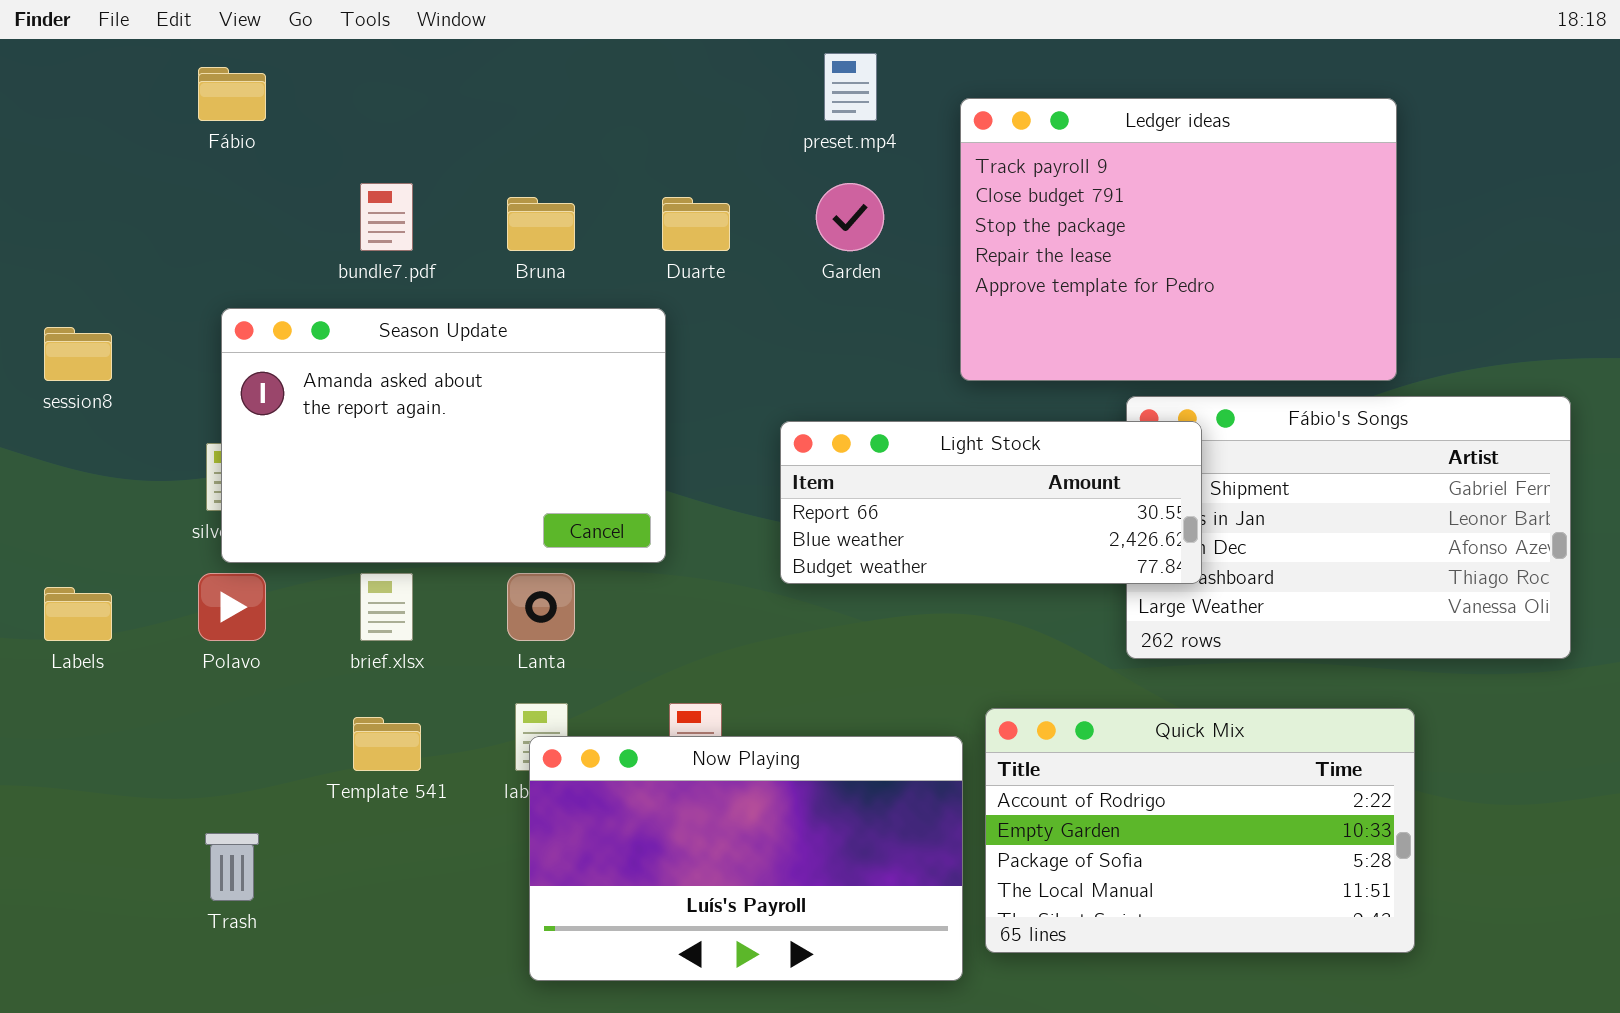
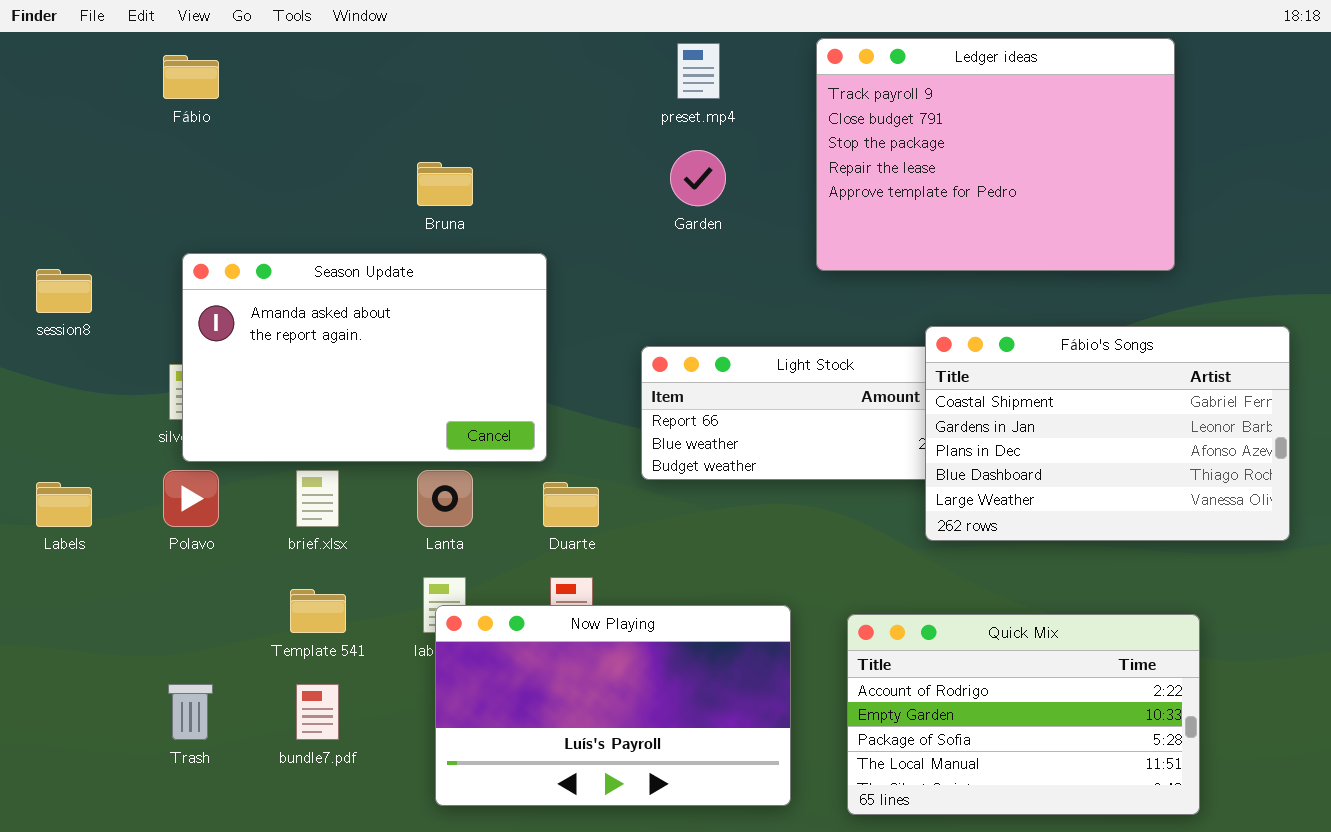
Ledger ideas: [960,98,1397,381] -> [816,38,1175,271], moved
bundle7.pdf: [360,183,413,251] -> [296,684,339,740], moved
Duarte: [662,197,730,251] -> [543,482,599,527], moved
Fábio's Songs: [1126,396,1571,659] -> [925,326,1290,541], raised
Quick Mix: [985,708,1415,953] -> [847,614,1200,815], moved

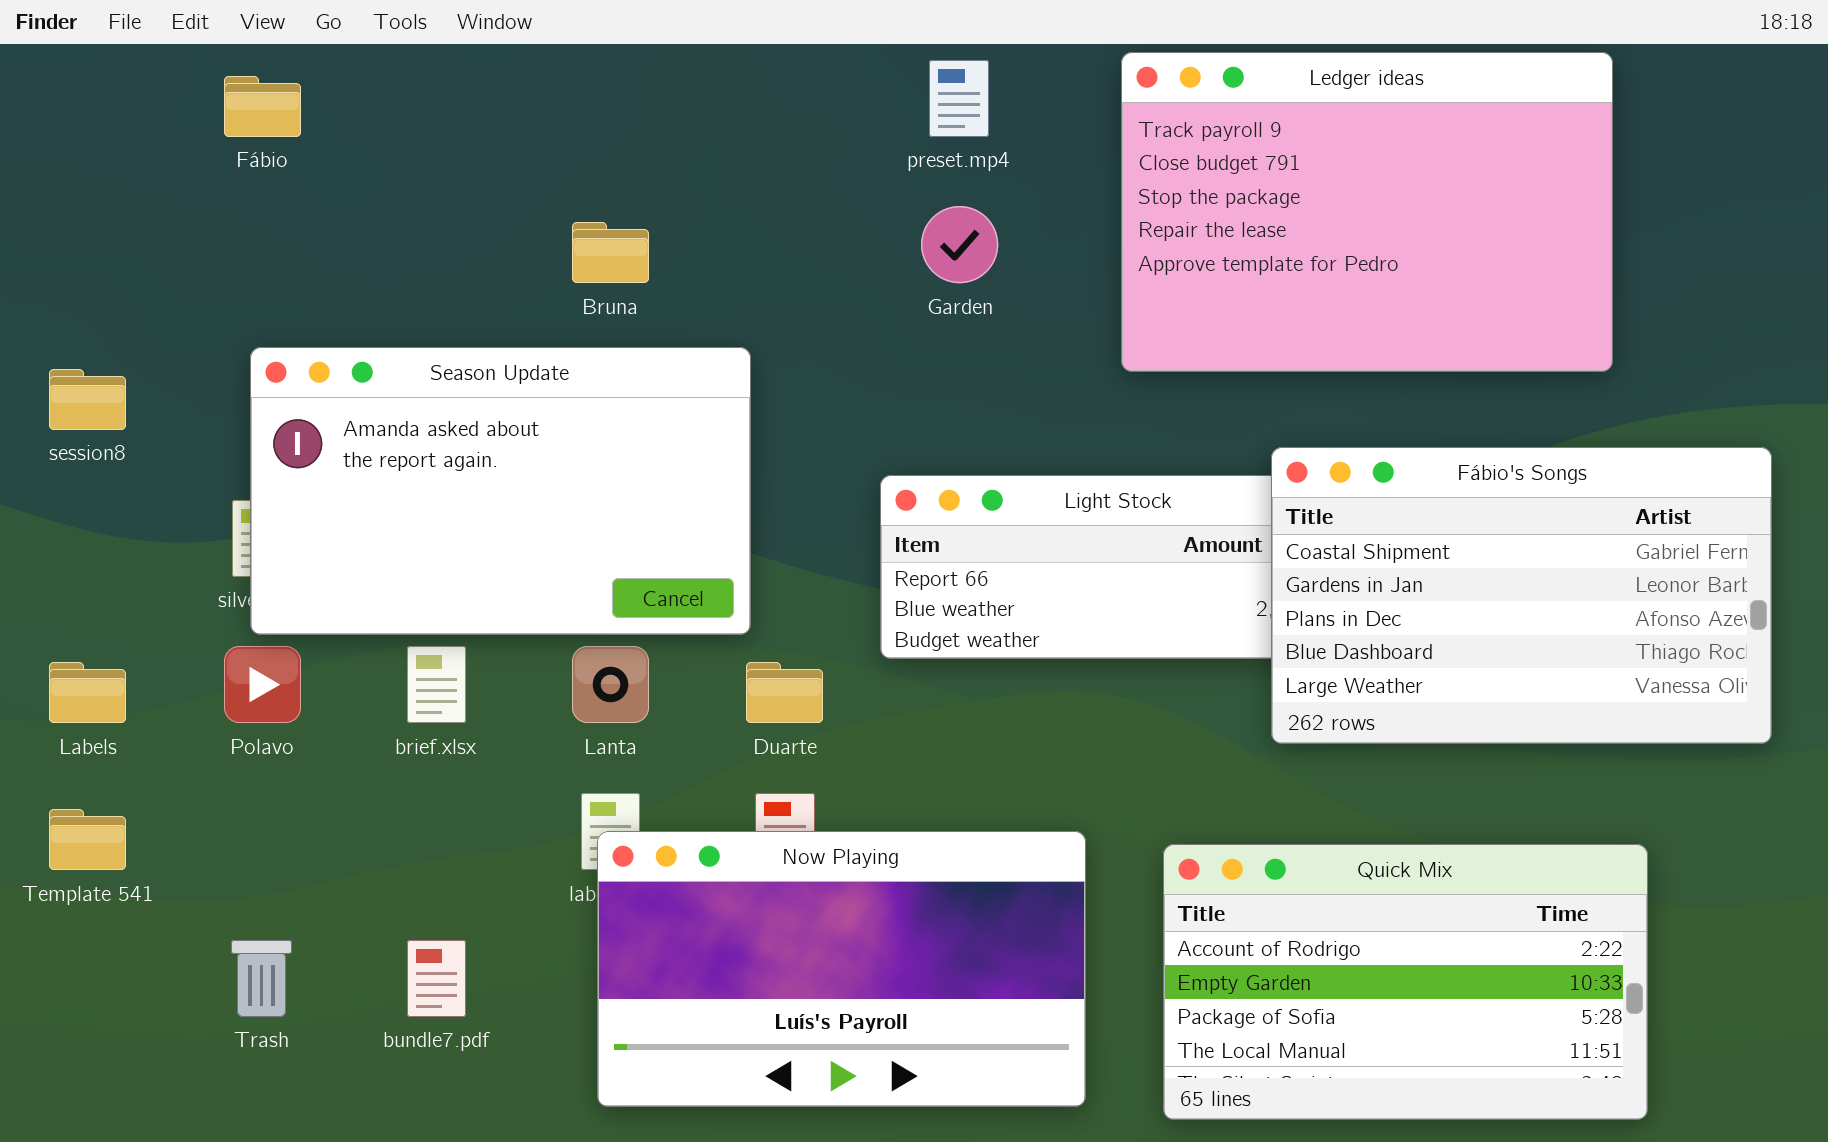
Template 541: [290,589,346,633] -> [49,809,126,870], moved

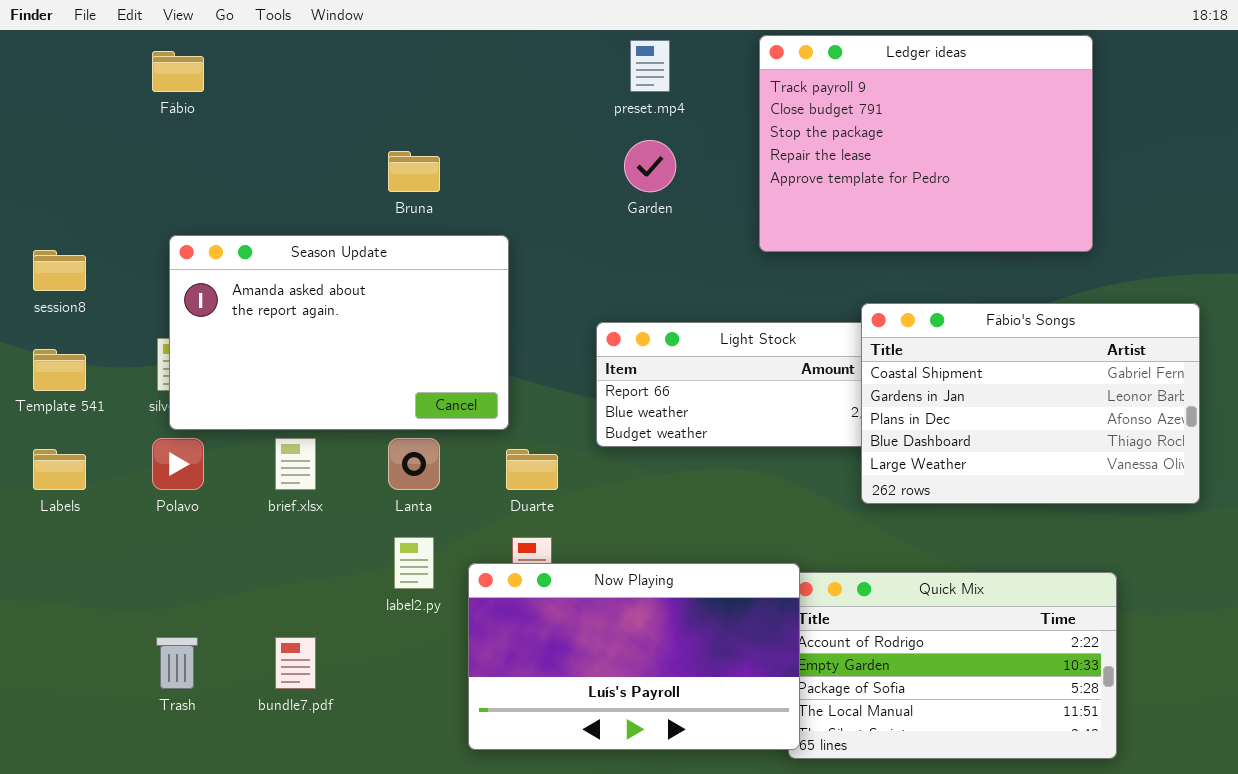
Template 541: [49,809,126,870] -> [33,349,86,391], moved
Now Playing: [597,831,1086,1107] -> [468,563,800,750], moved

